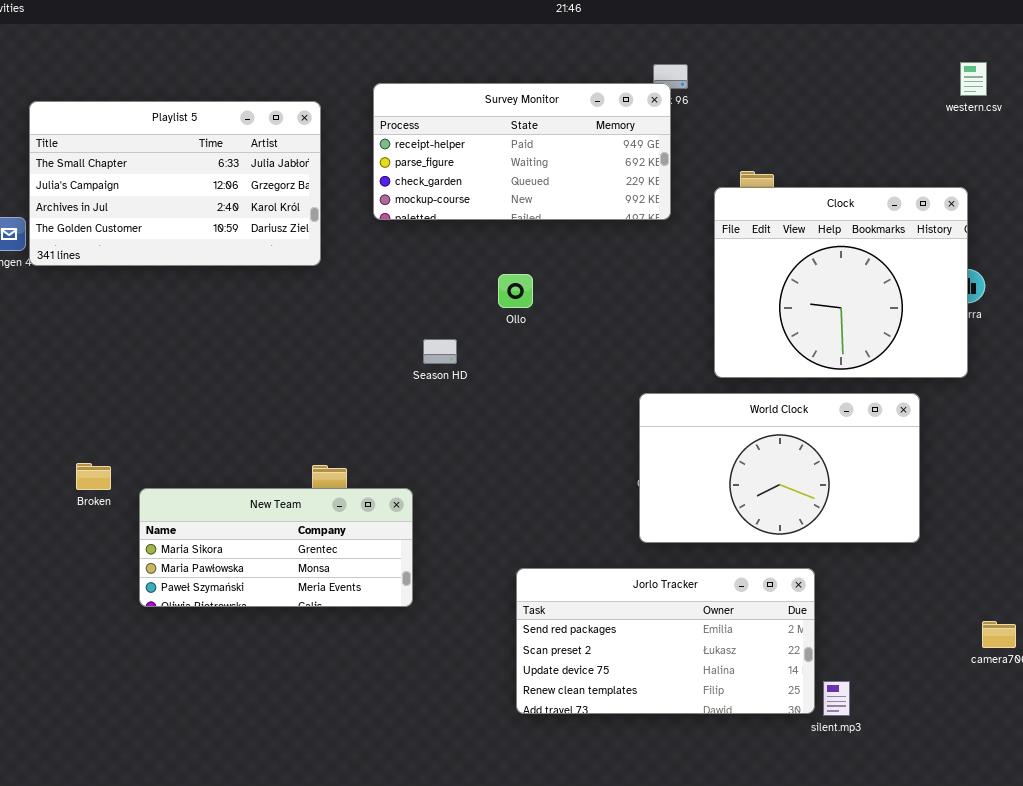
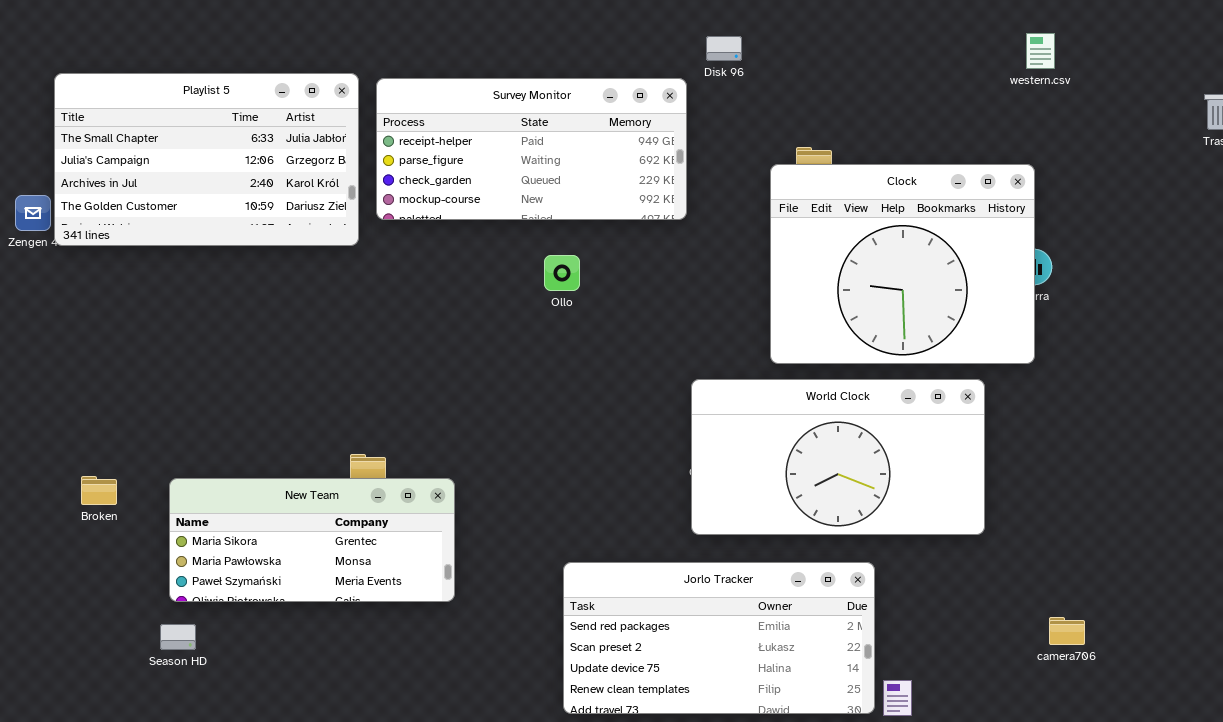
Survey Monitor: [373,83,671,220] -> [376,78,687,220], moved
Season HD: [423,339,457,364] -> [160,624,196,650], moved
Broken: [76,463,111,490] -> [81,476,117,505], moved

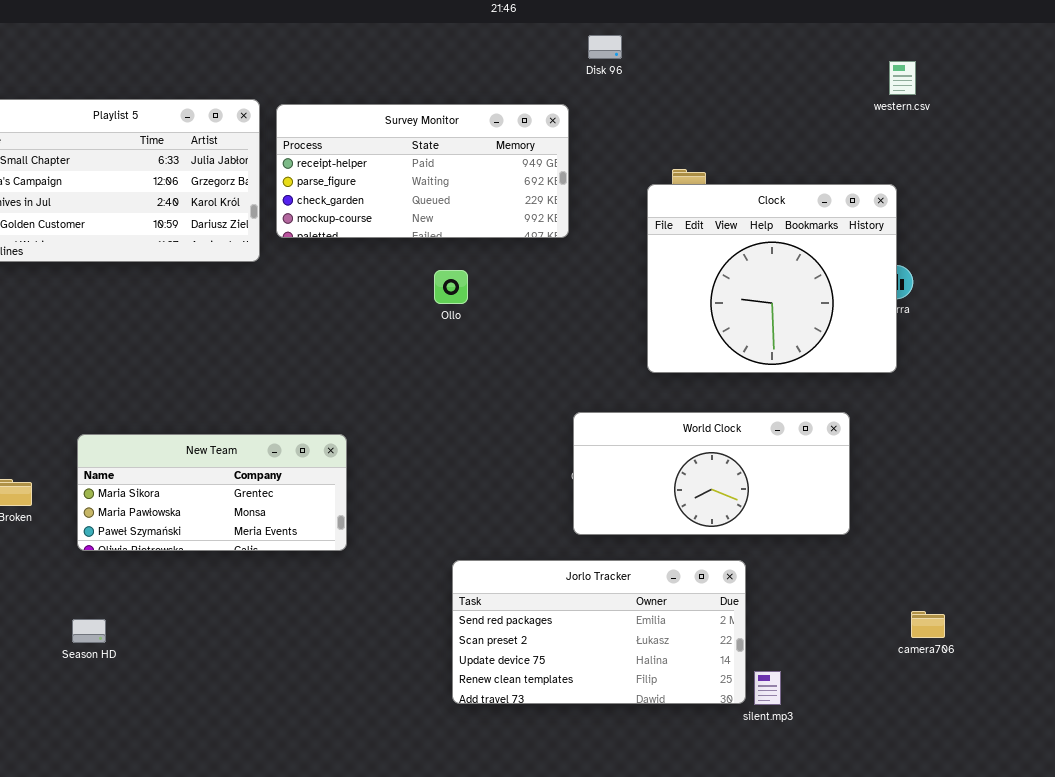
Disk 96: [706,36,742,61] -> [588,35,622,59], moved
World Clock: [691,379,985,535] -> [573,412,850,535], resized
New Team: [169,478,455,602] -> [77,434,347,551], moved

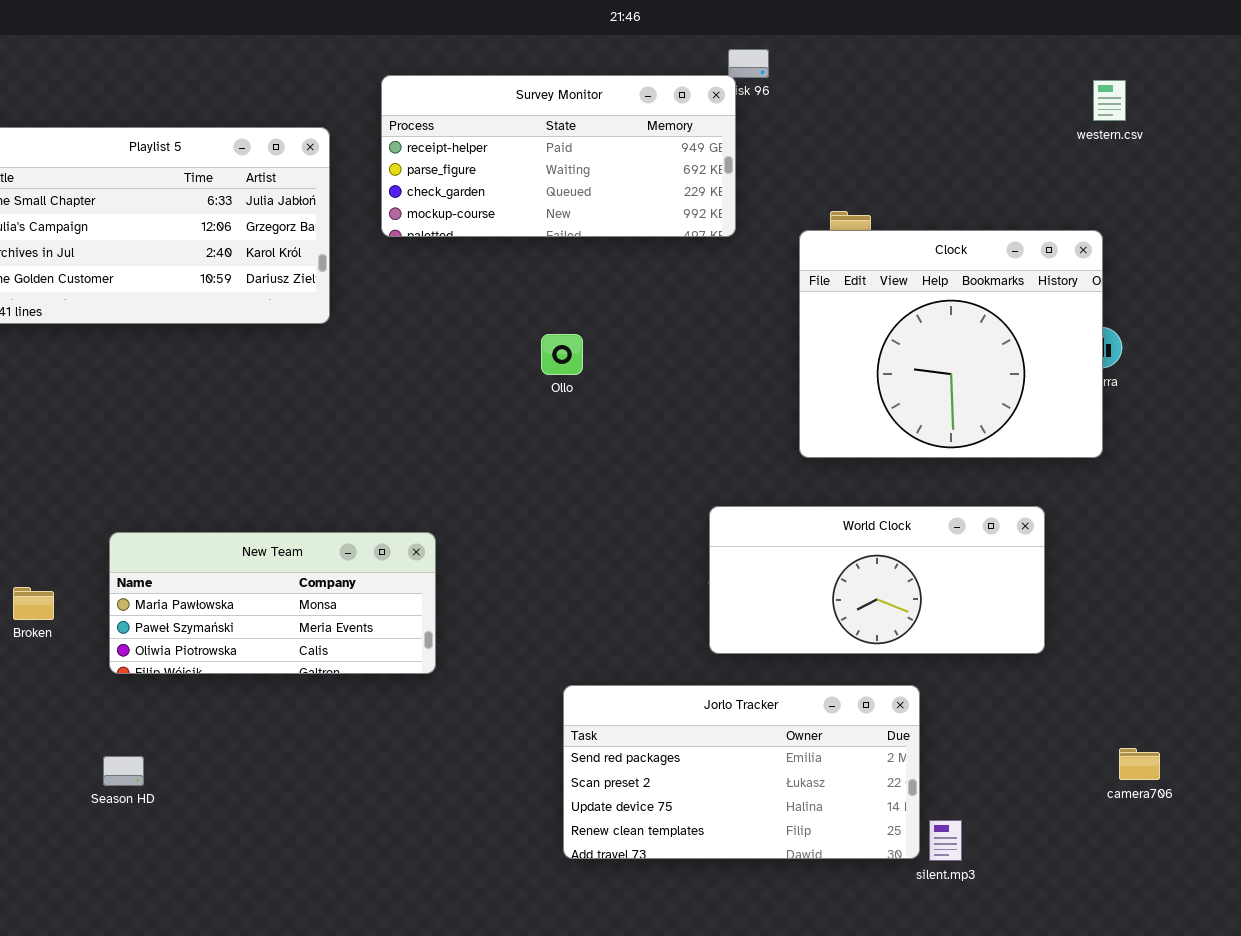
Survey Monitor: [276,104,569,238] -> [381,75,736,237], moved
New Team: [77,434,347,551] -> [109,532,436,674], scrolled down 1 row

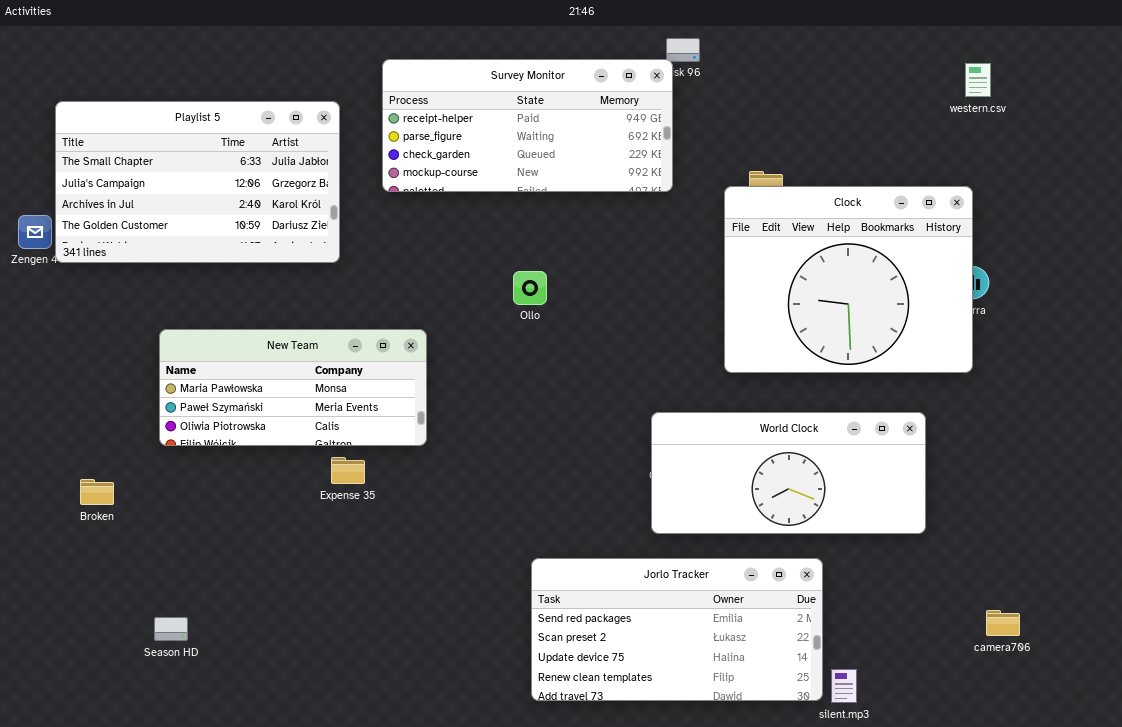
New Team: [109,532,436,674] -> [159,329,427,446], moved

